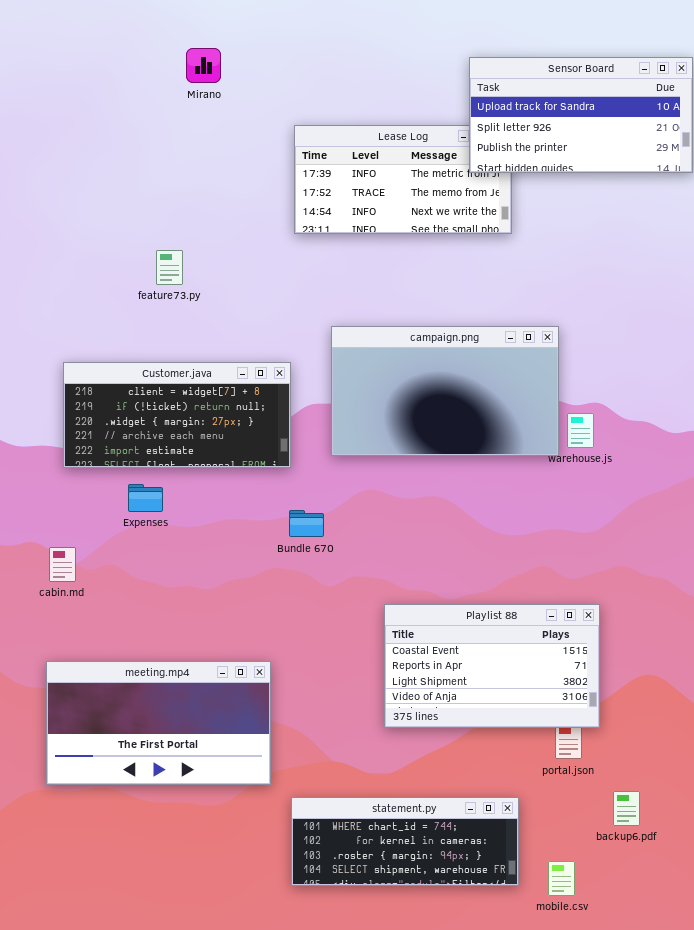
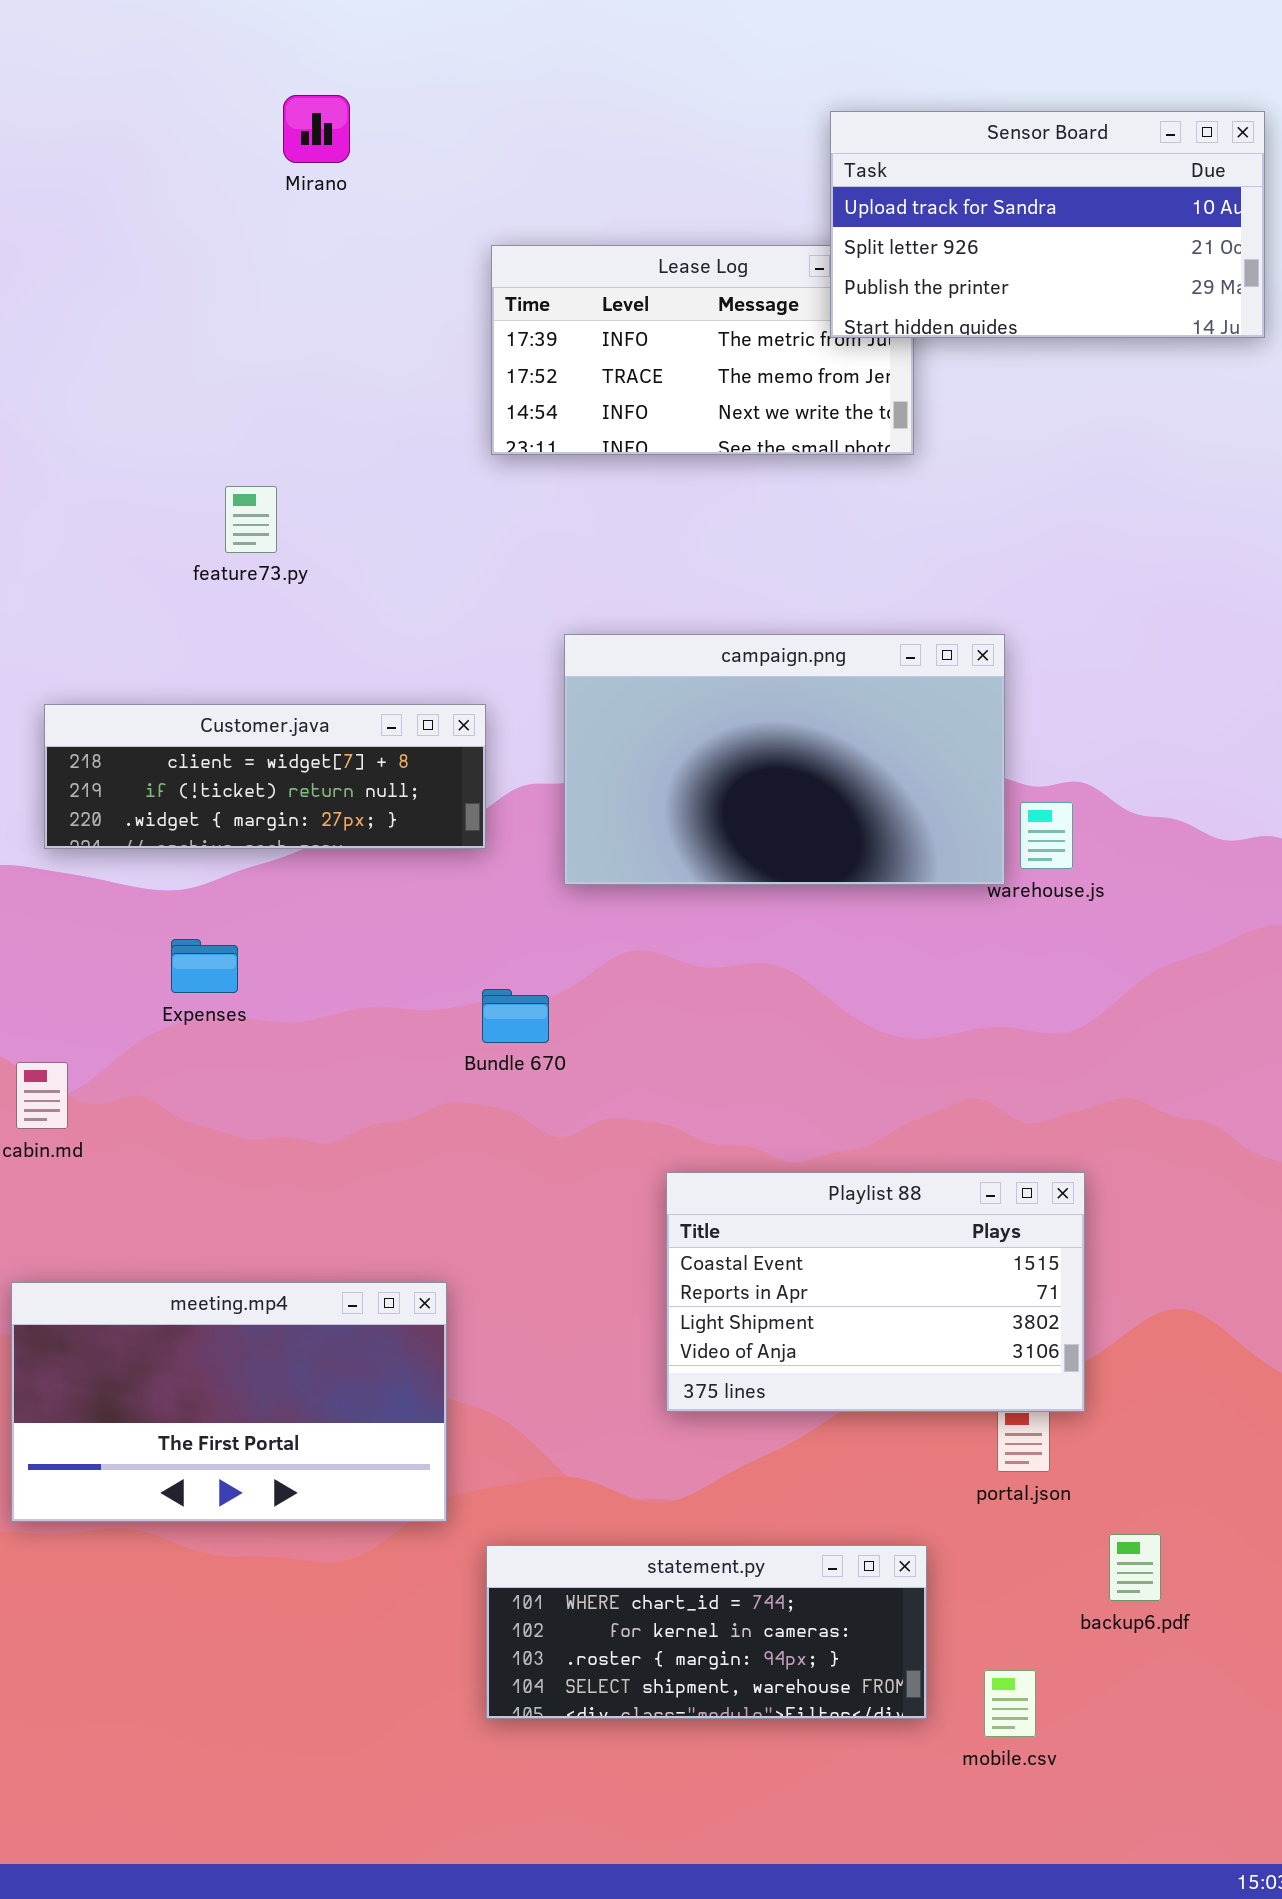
Customer.java: [63,362,291,468] -> [44,704,486,849], resized

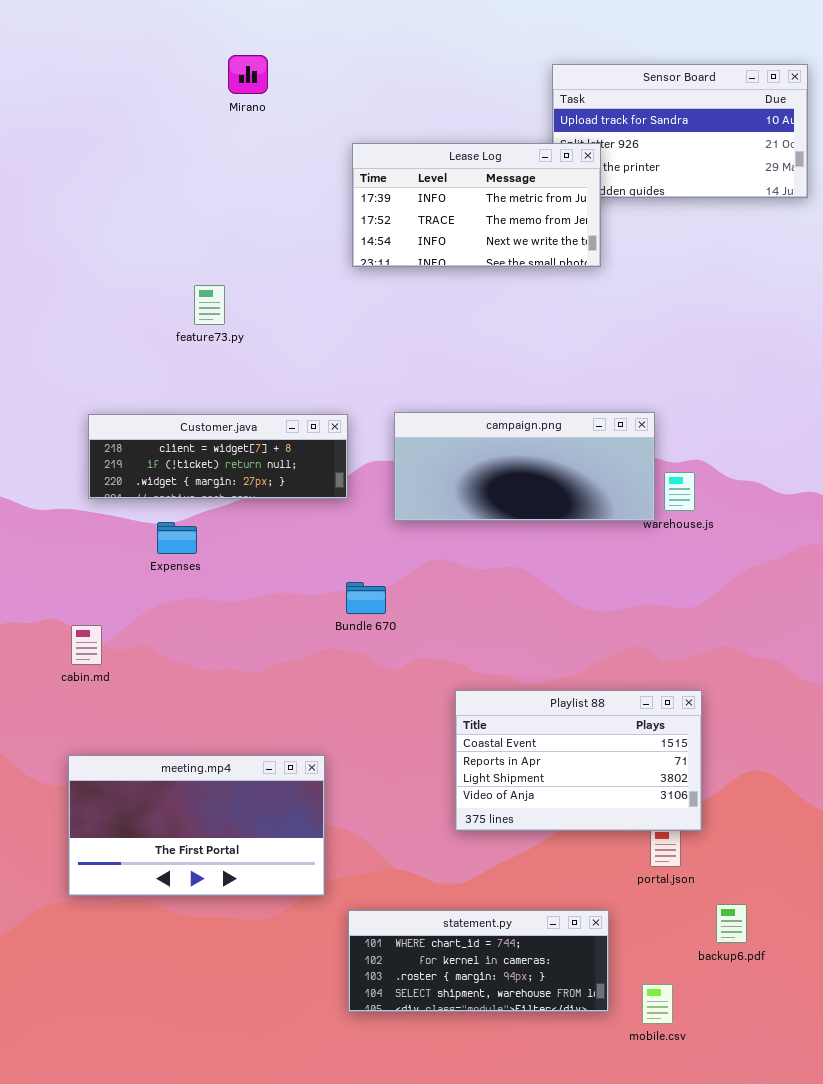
Lease Log: [491,245,914,455] -> [352,143,601,267], raised
campaign.png: [564,634,1005,885] -> [394,412,655,521], resized
Expenses: [171,939,238,993] -> [157,522,197,554], moved

